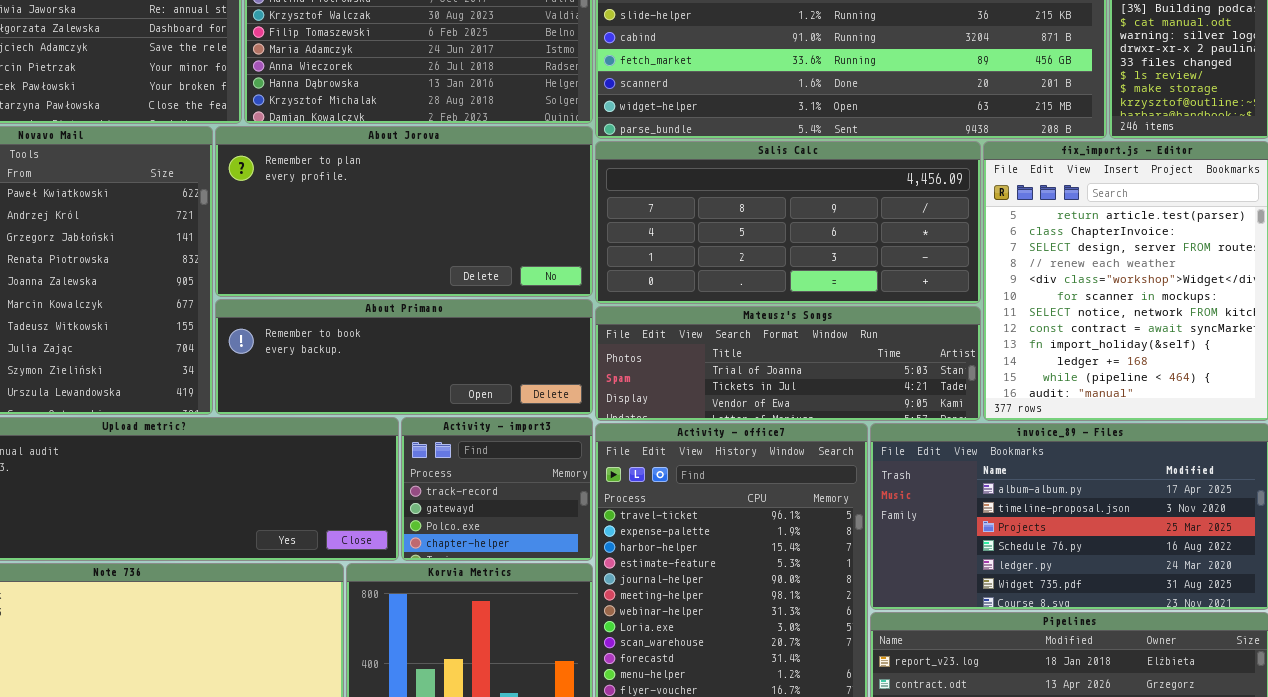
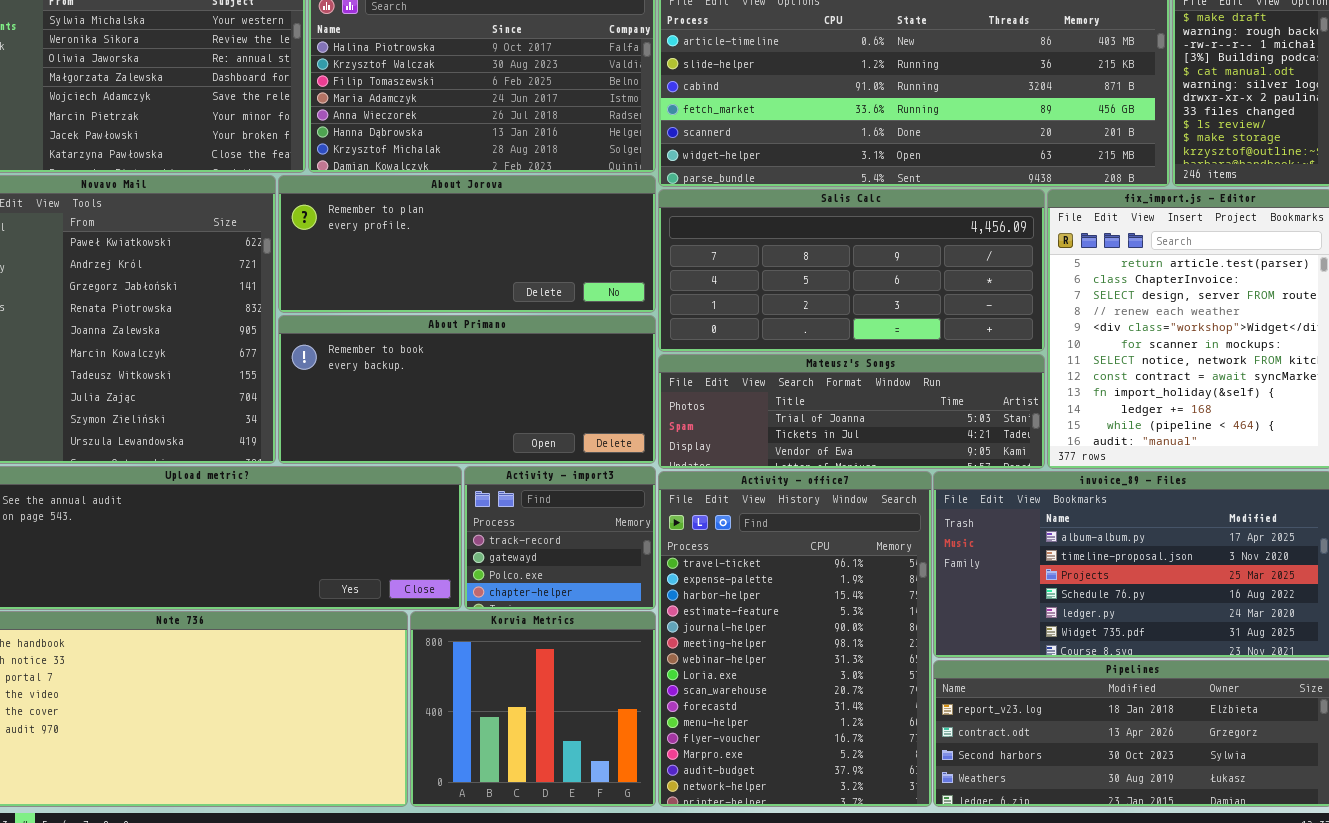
About Jorova: [215,126,593,297] -> [278,175,656,313], resized
About Primano: [215,299,593,415] -> [278,315,656,464], resized

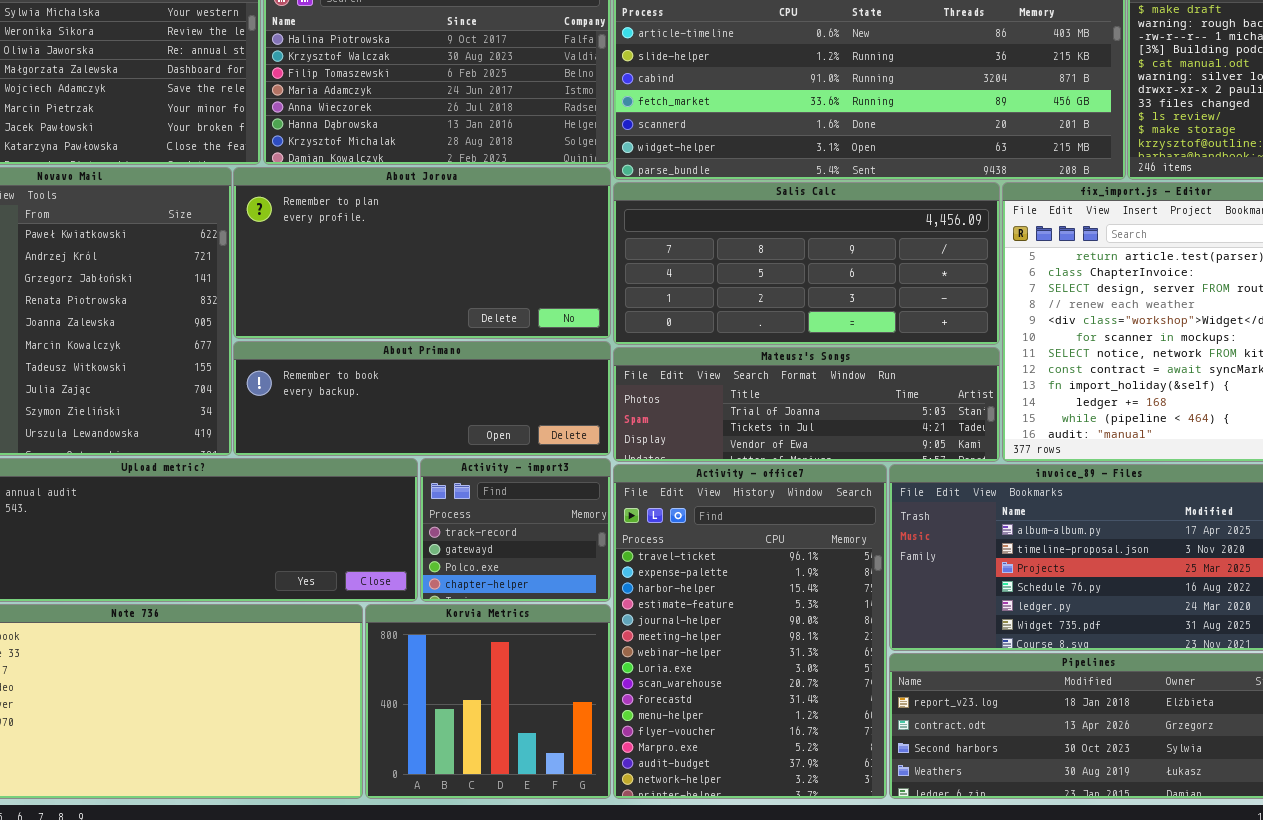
About Jorova: [278,175,656,313] -> [233,167,611,339], resized
About Primano: [278,315,656,464] -> [233,341,611,456], resized

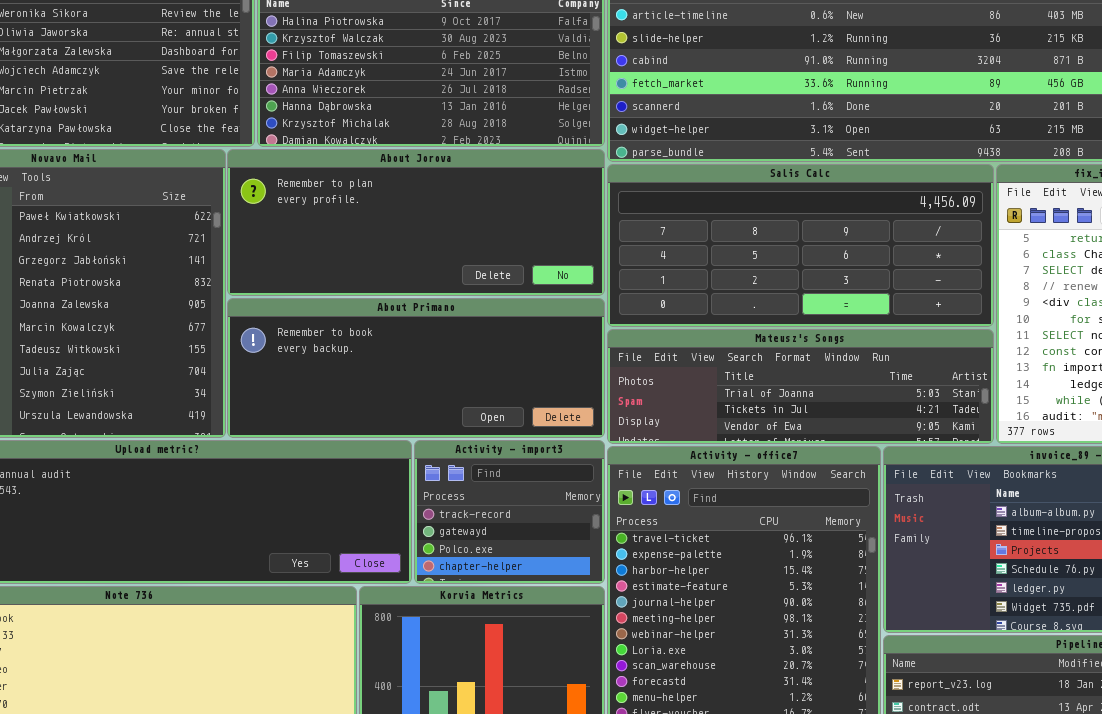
About Jorova: [233,167,611,339] -> [227,149,605,296], resized
About Primano: [233,341,611,456] -> [227,298,605,438], resized

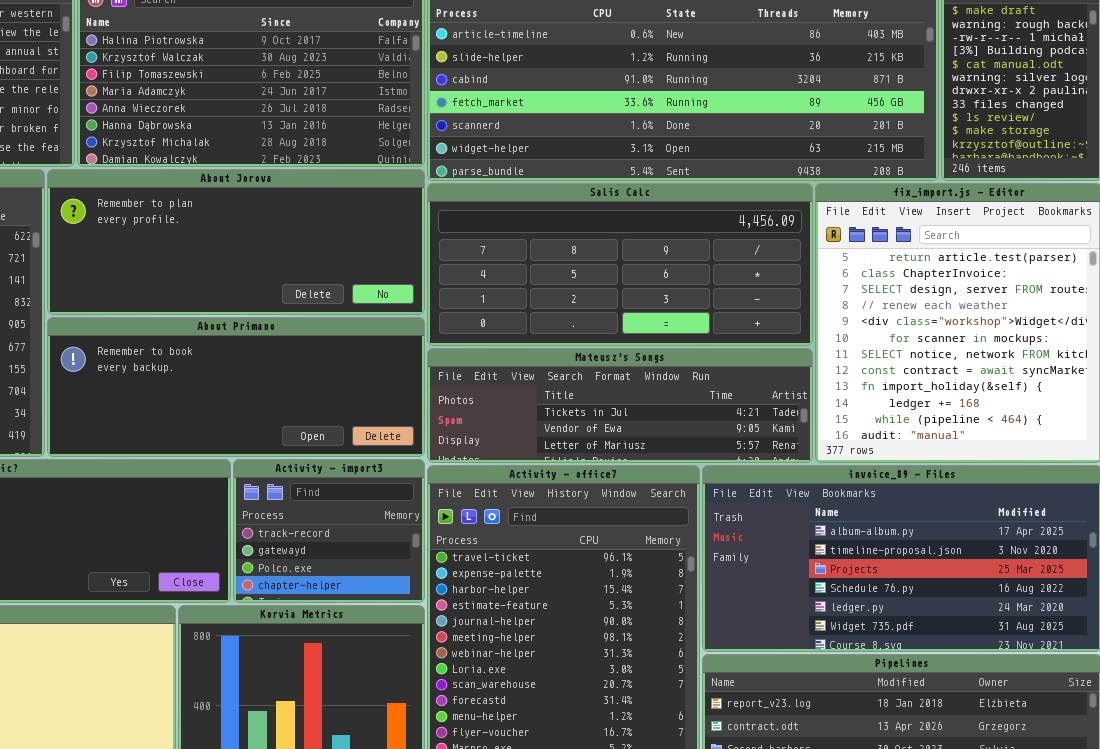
Mateusz's Songs: [607,329,994,444] -> [427,348,813,463], scrolled down 1 row

